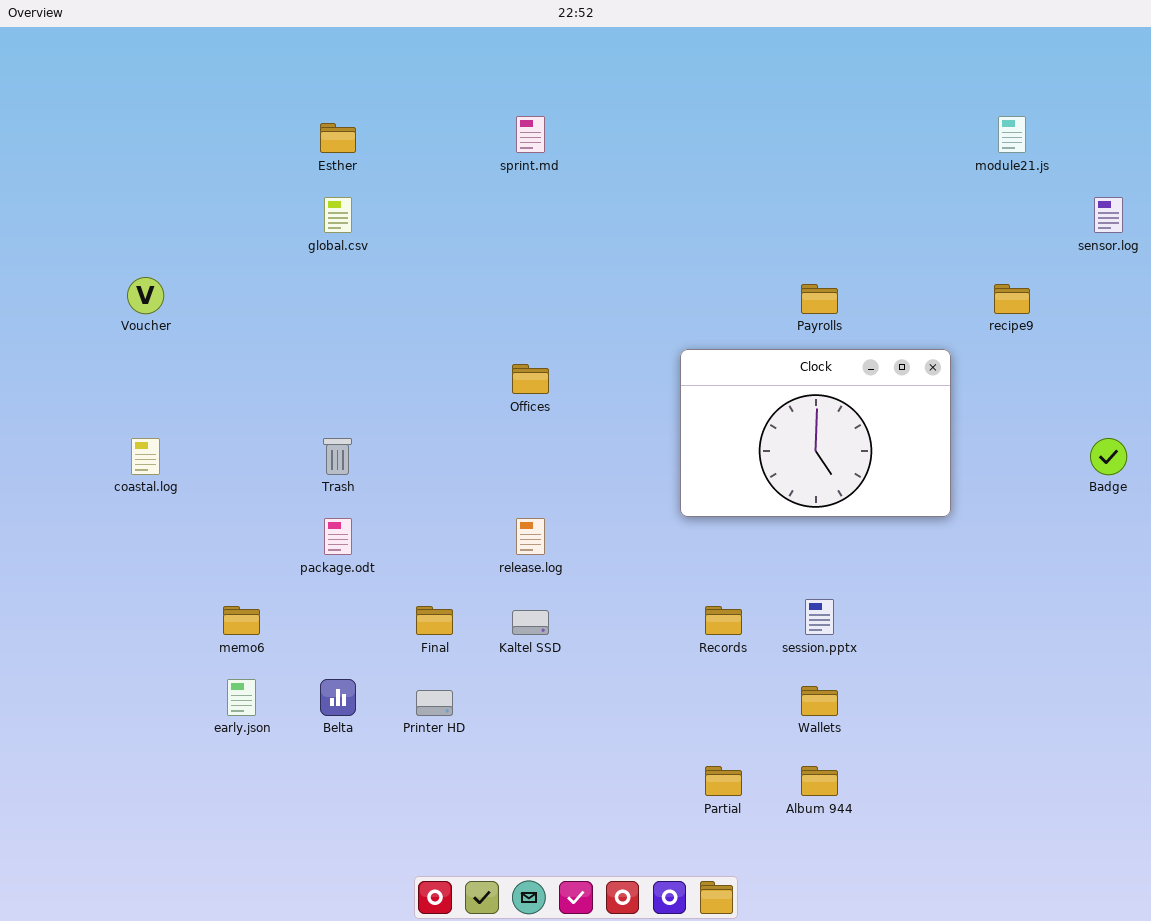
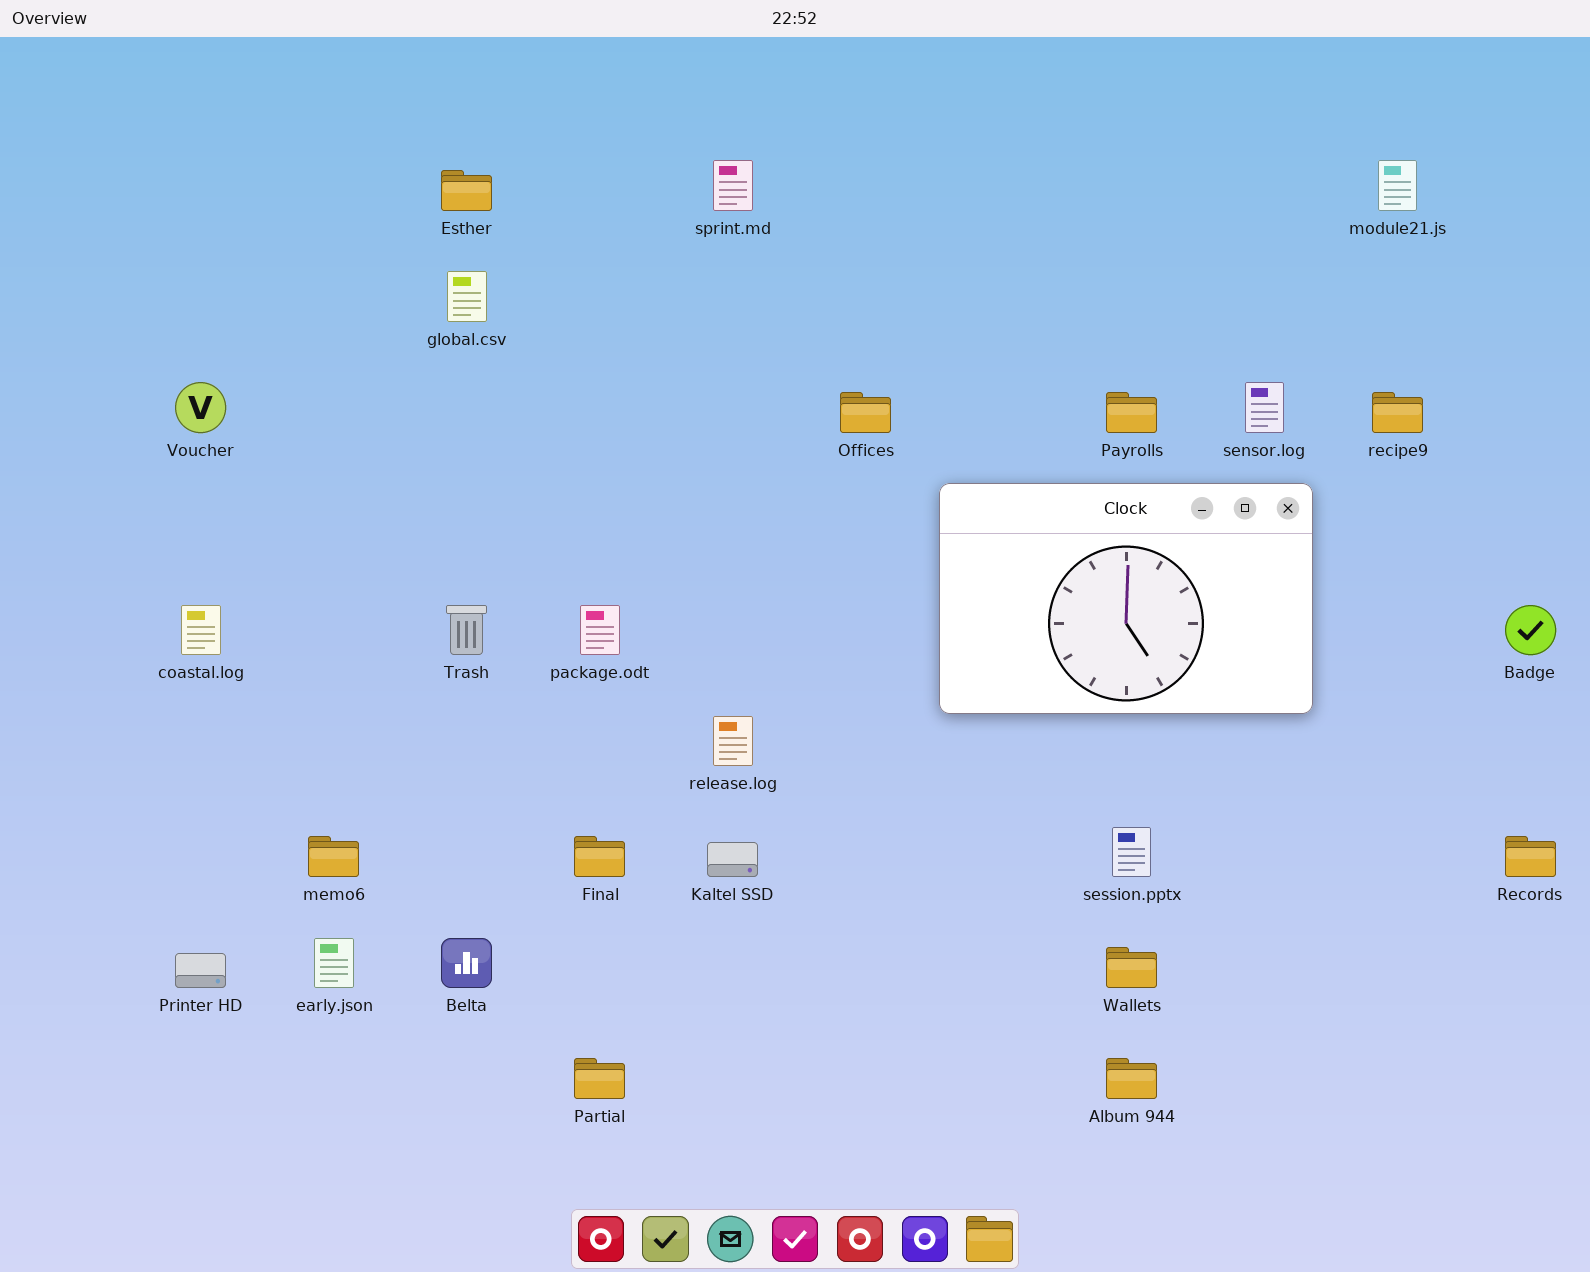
sensor.log: [1094,197,1123,233] -> [1245,382,1284,433], moved
Offices: [512,364,549,394] -> [840,392,891,433], moved
package.odt: [324,518,352,555] -> [580,605,620,655], moved
Records: [705,606,742,635] -> [1505,836,1556,877], moved
Printer HD: [416,690,453,716] -> [175,953,226,988], moved
Partial: [705,766,742,796] -> [574,1058,625,1099], moved

